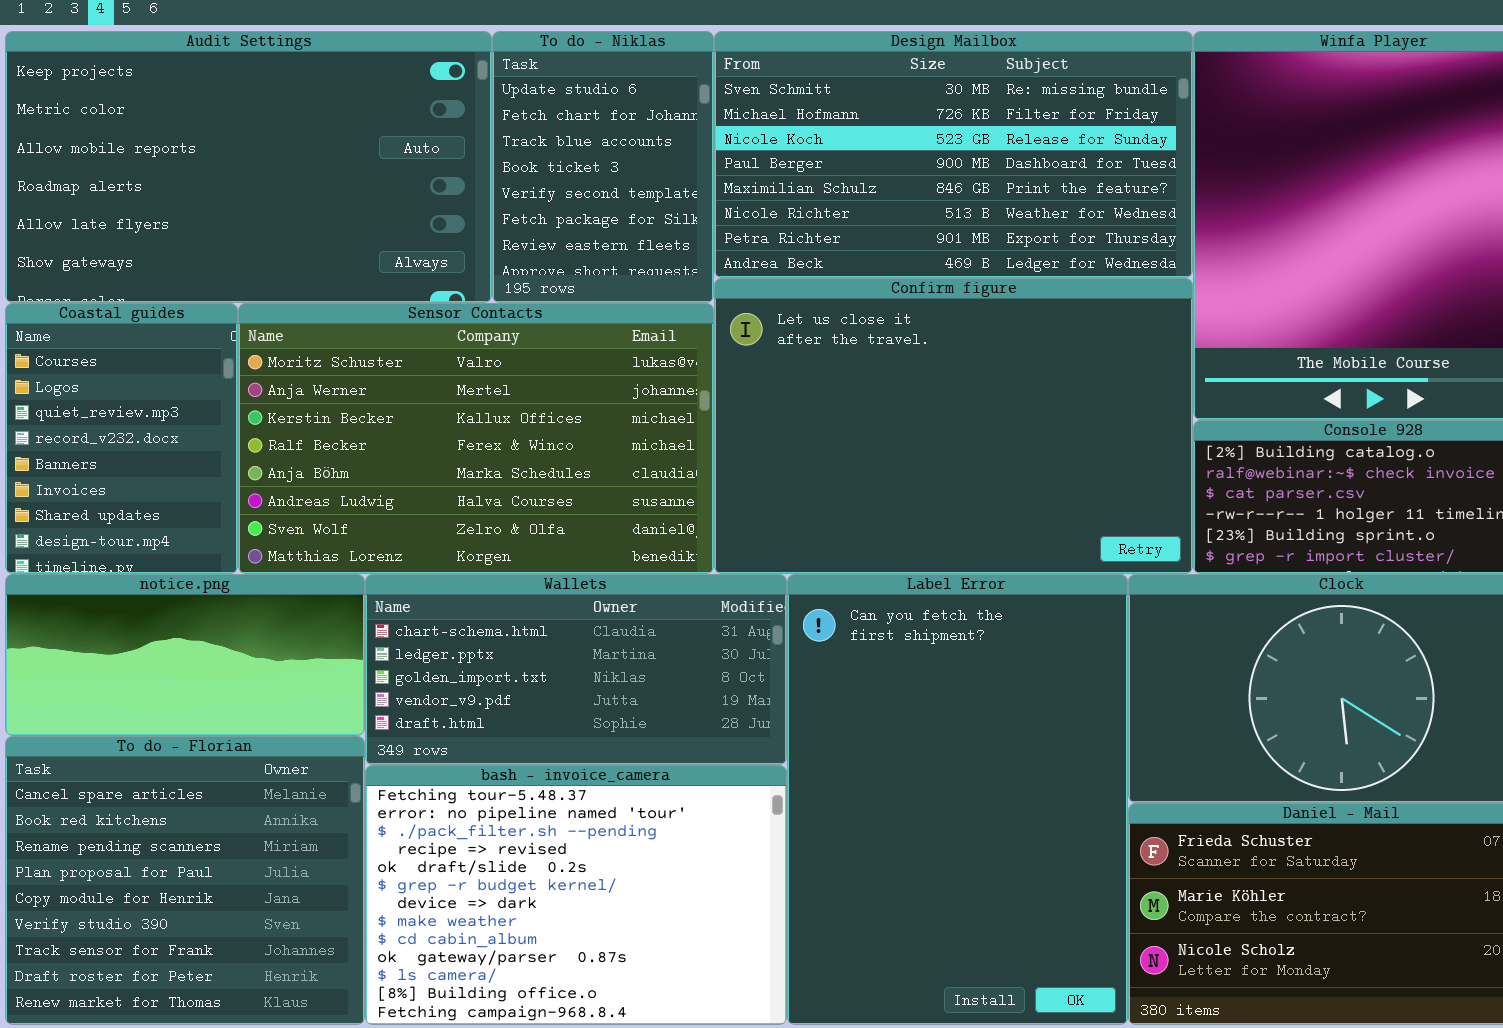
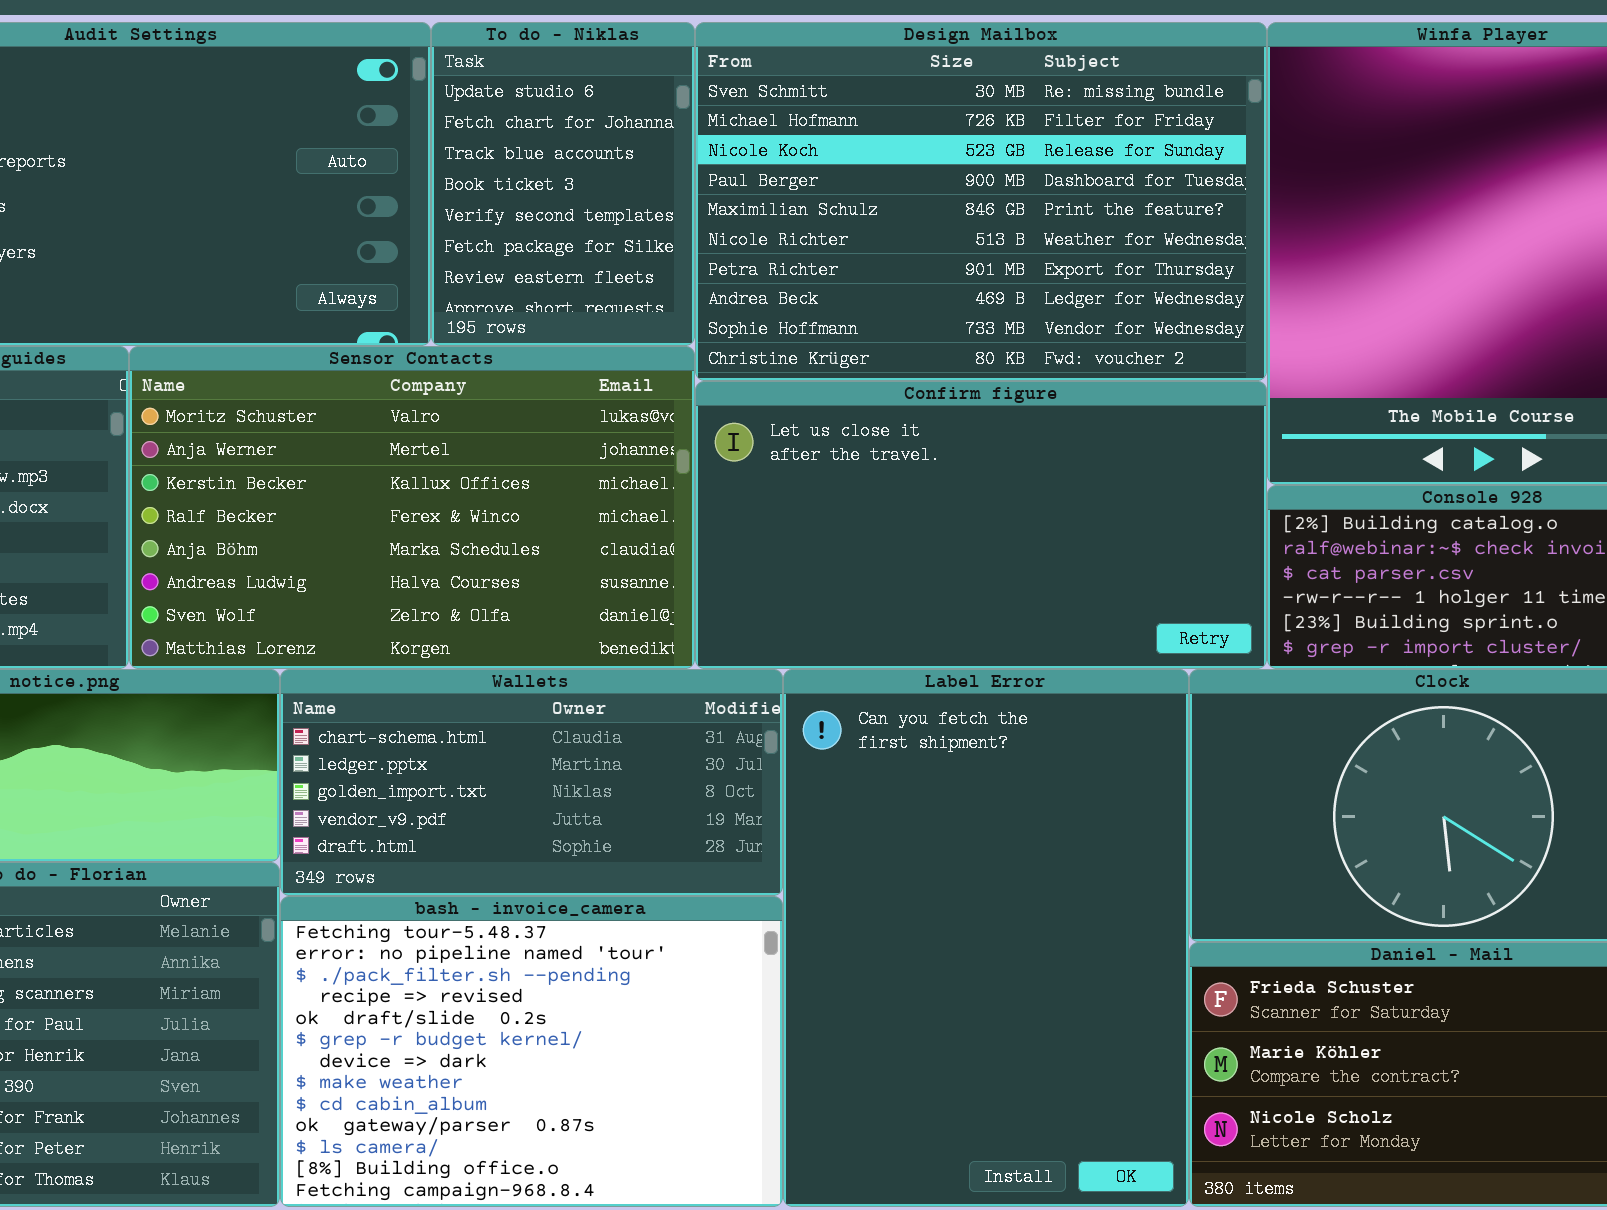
Design Mailbox: [714,31,1193,278] -> [695,22,1267,381], resized
Confirm figure: [714,278,1193,574] -> [695,381,1267,669], resized

